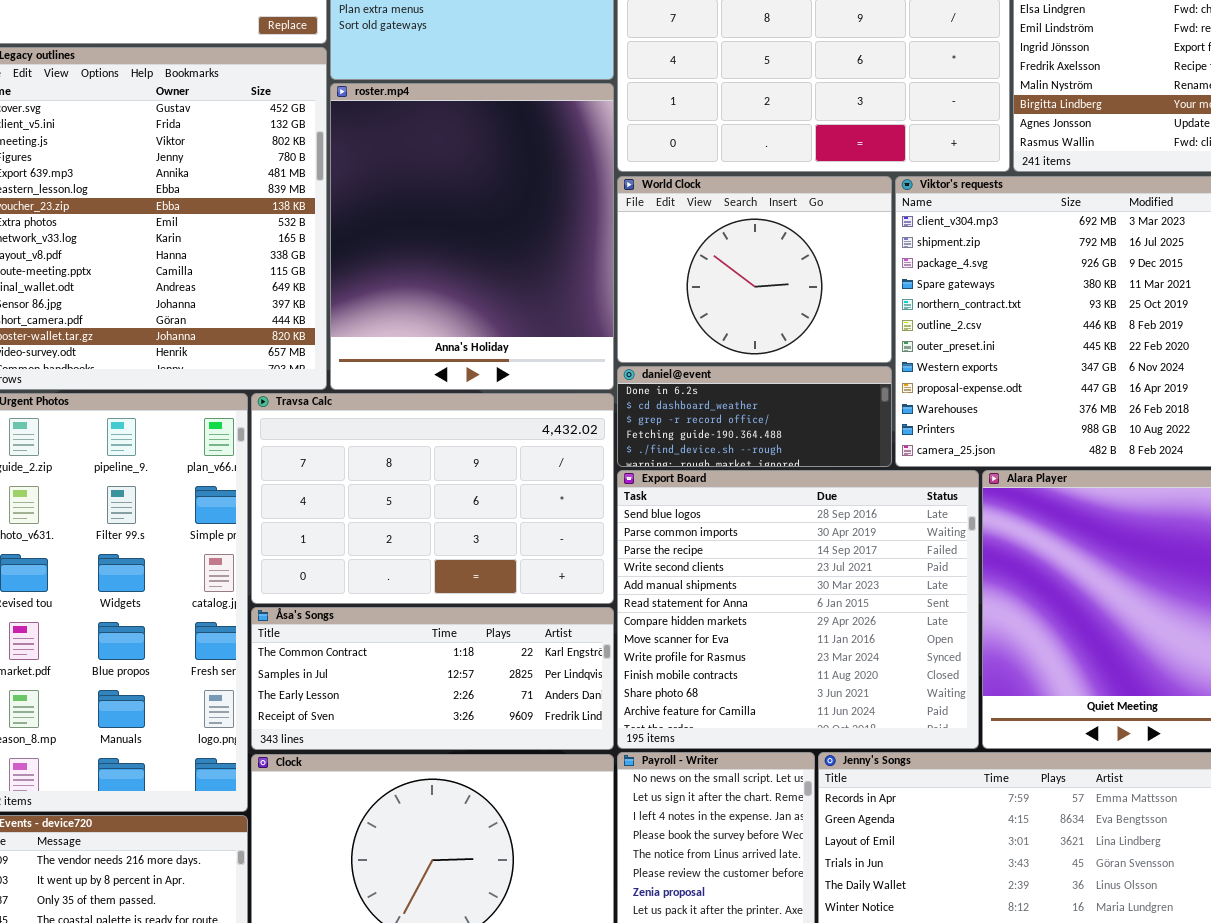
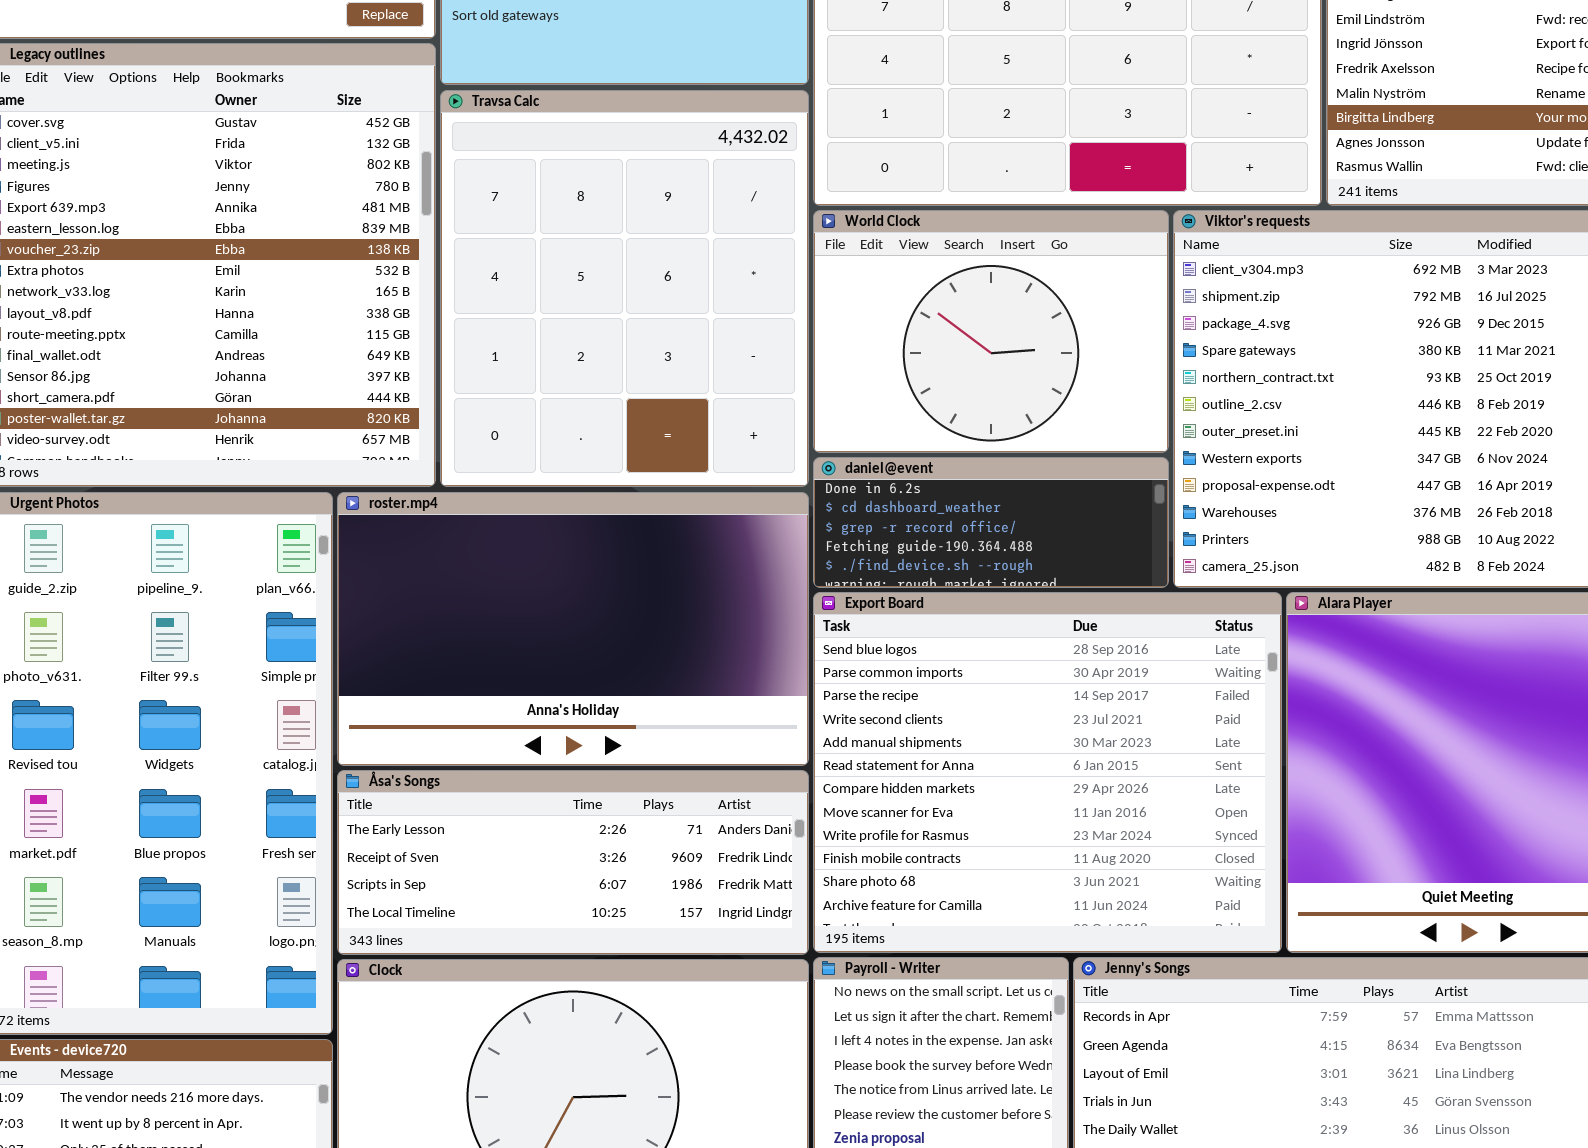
roster.mp4: [330,83,614,390] -> [337,492,809,766], moved, resized
Travsa Calc: [251,393,614,604] -> [440,90,809,487], moved, resized
Åsa's Songs: [251,607,614,750] -> [337,770,809,955], scrolled down 2 rows

